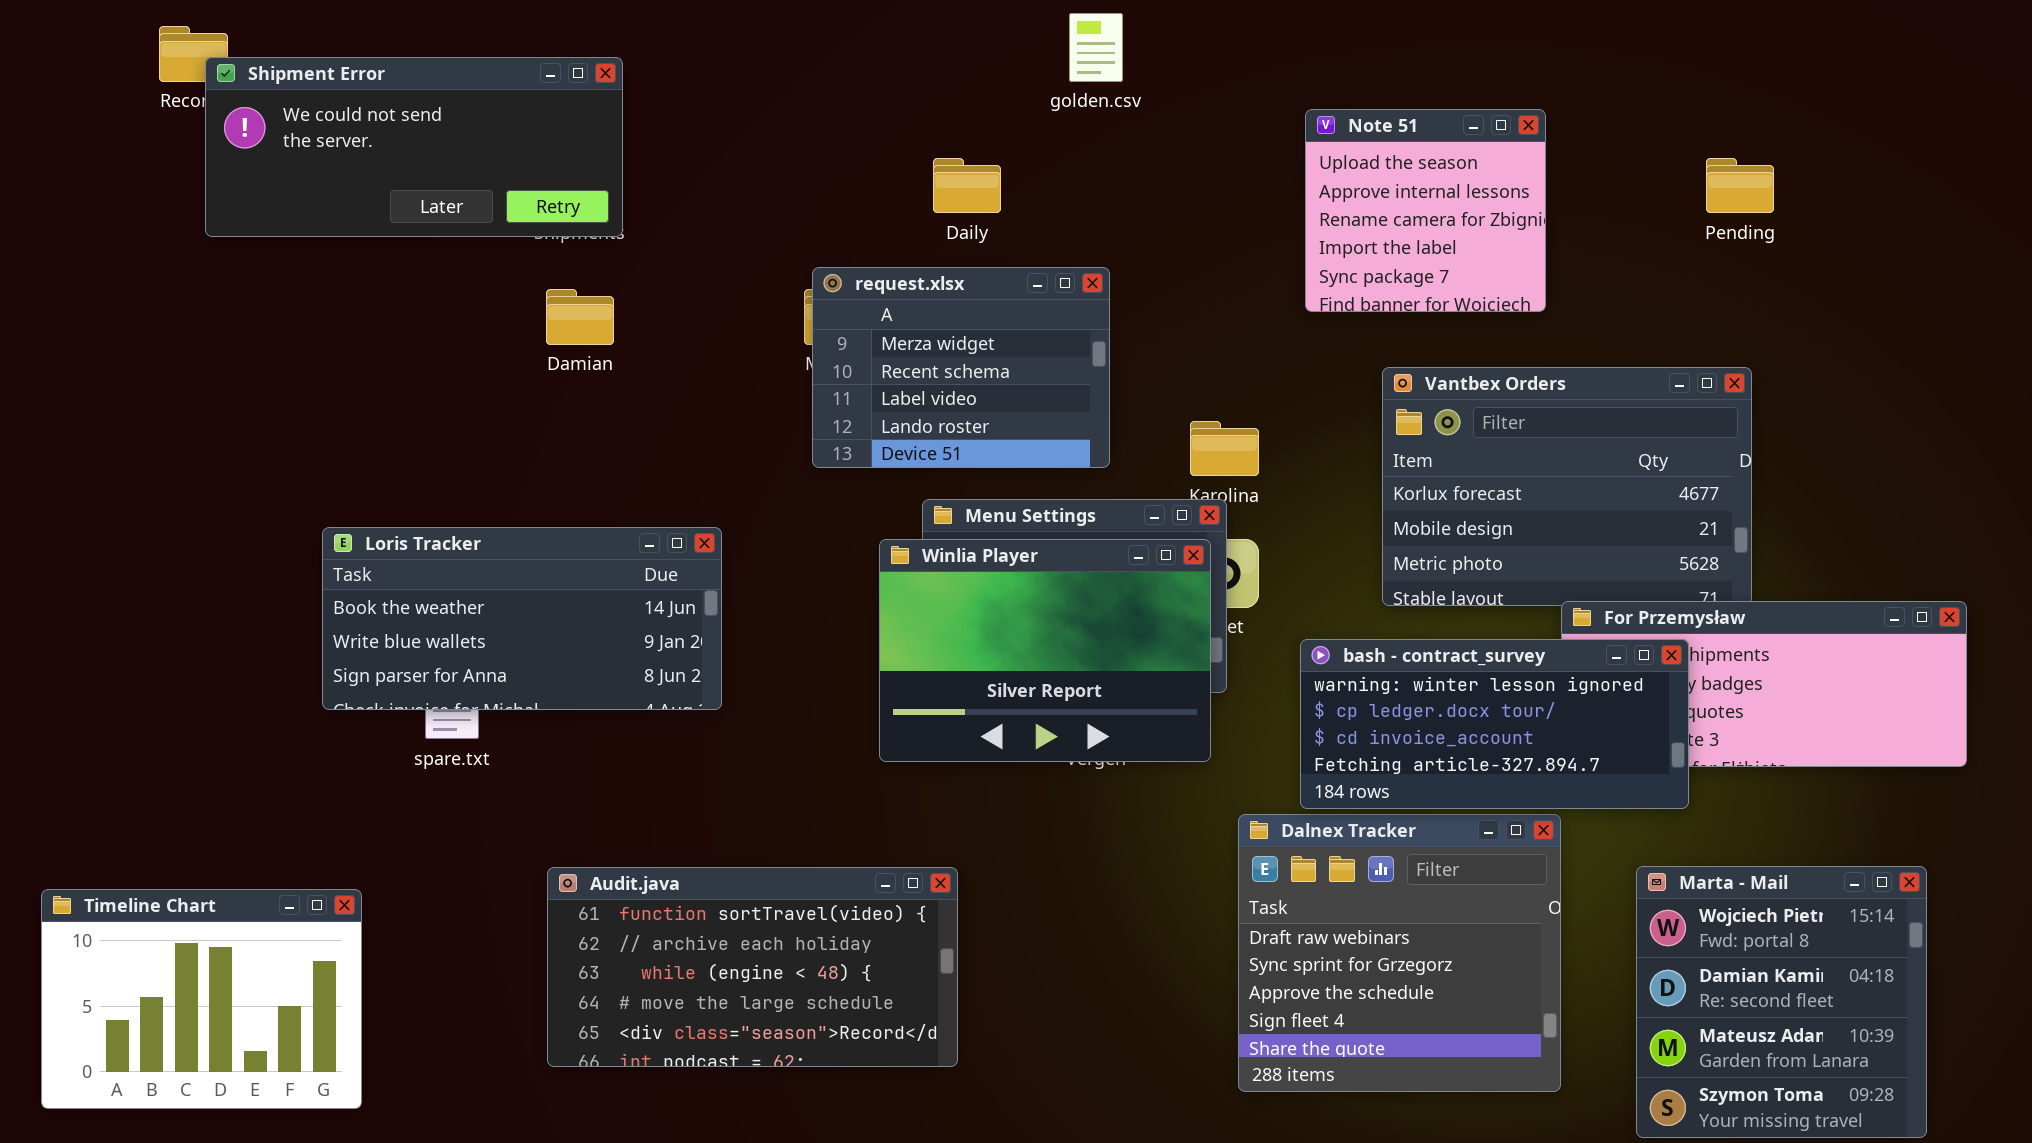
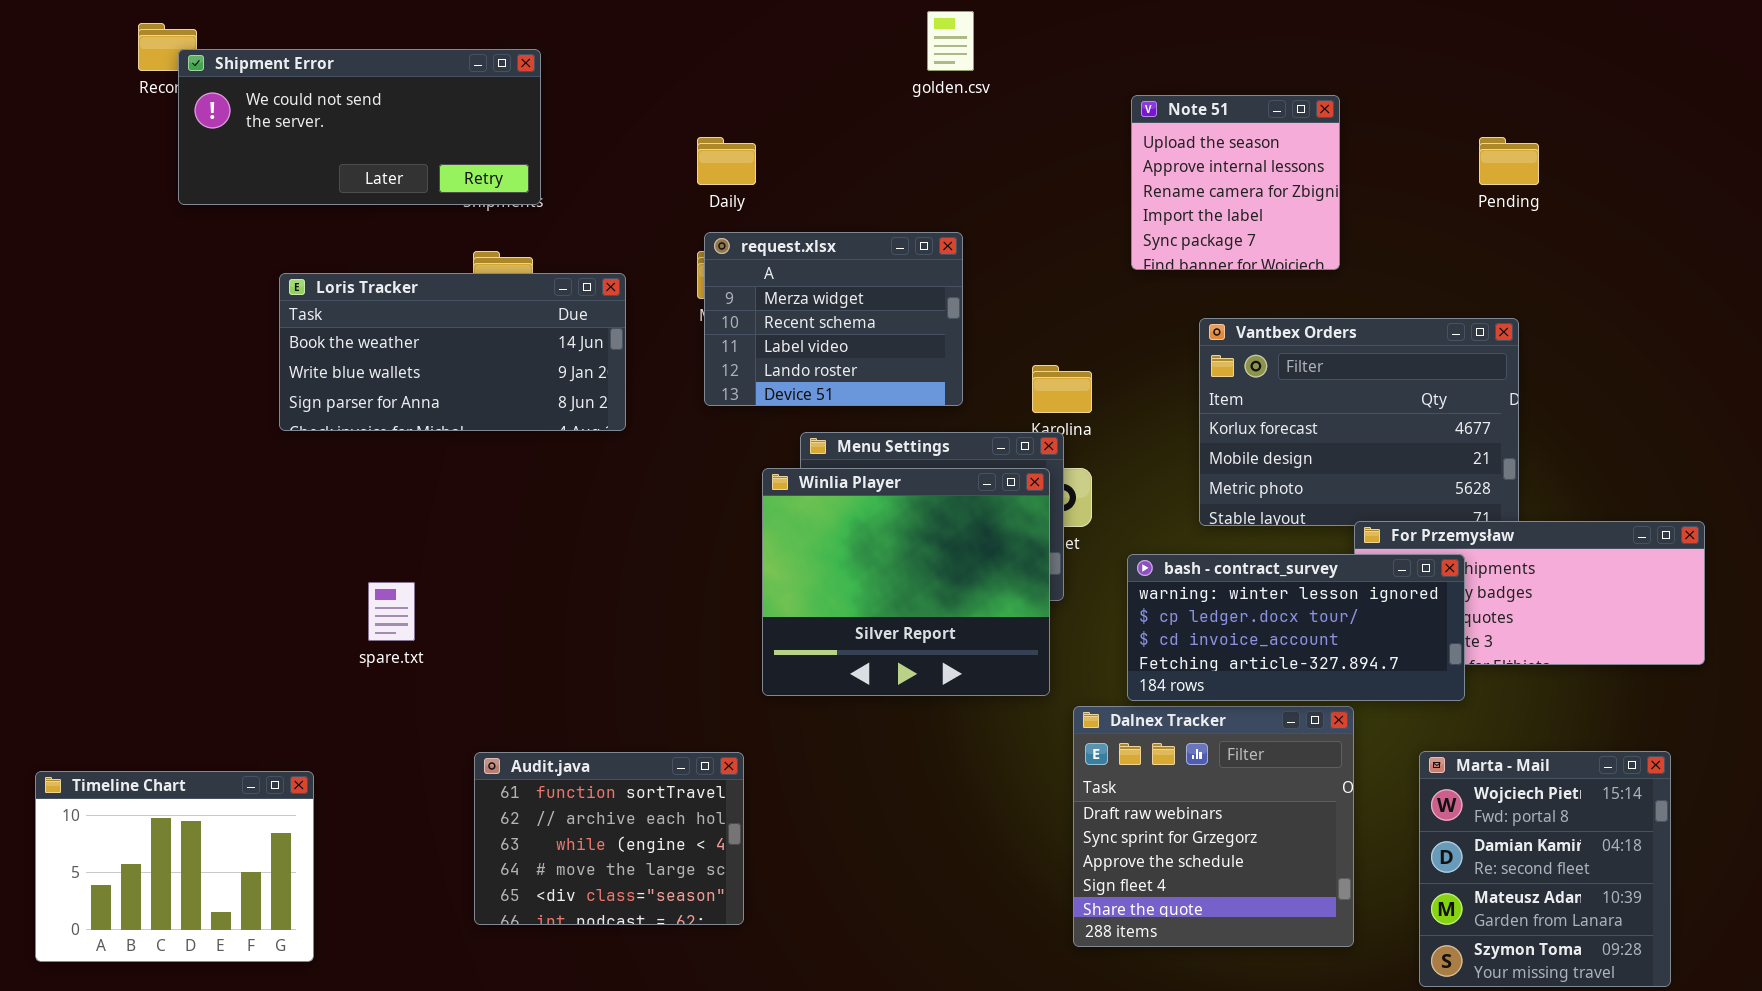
Daily: [933,158,1001,213] -> [697,137,756,185], moved
Loris Tracker: [322,527,722,710] -> [279,273,626,431], moved
Winlia Player: [879,539,1211,762] -> [762,468,1050,696], resized
Audit.java: [547,867,958,1067] -> [474,752,744,925], resized

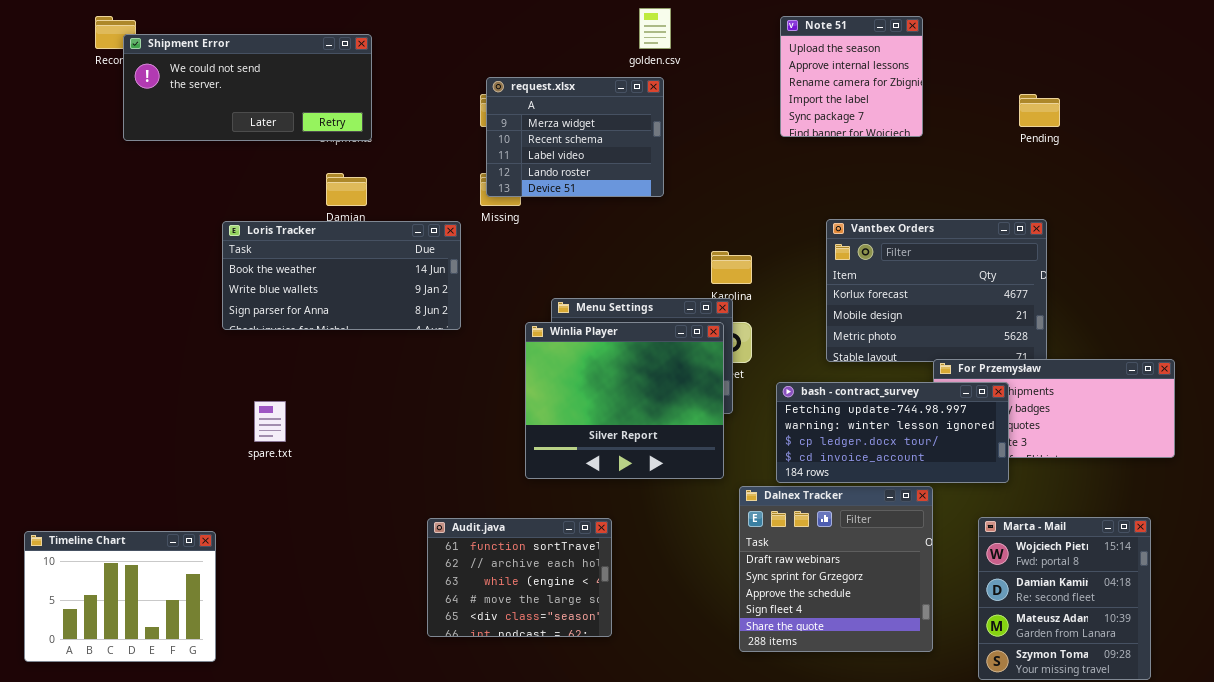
Note 51: [1131,95,1340,270] -> [780,16,923,137], moved
request.xlsx: [704,232,963,406] -> [486,77,664,197], moved
Loris Tracker: [279,273,626,431] -> [222,221,461,330], moved
bash - contract_survey: [1127,554,1465,701] -> [776,382,1009,483], scrolled up 1 row
Audit.java: [474,752,744,925] -> [427,518,612,637], moved

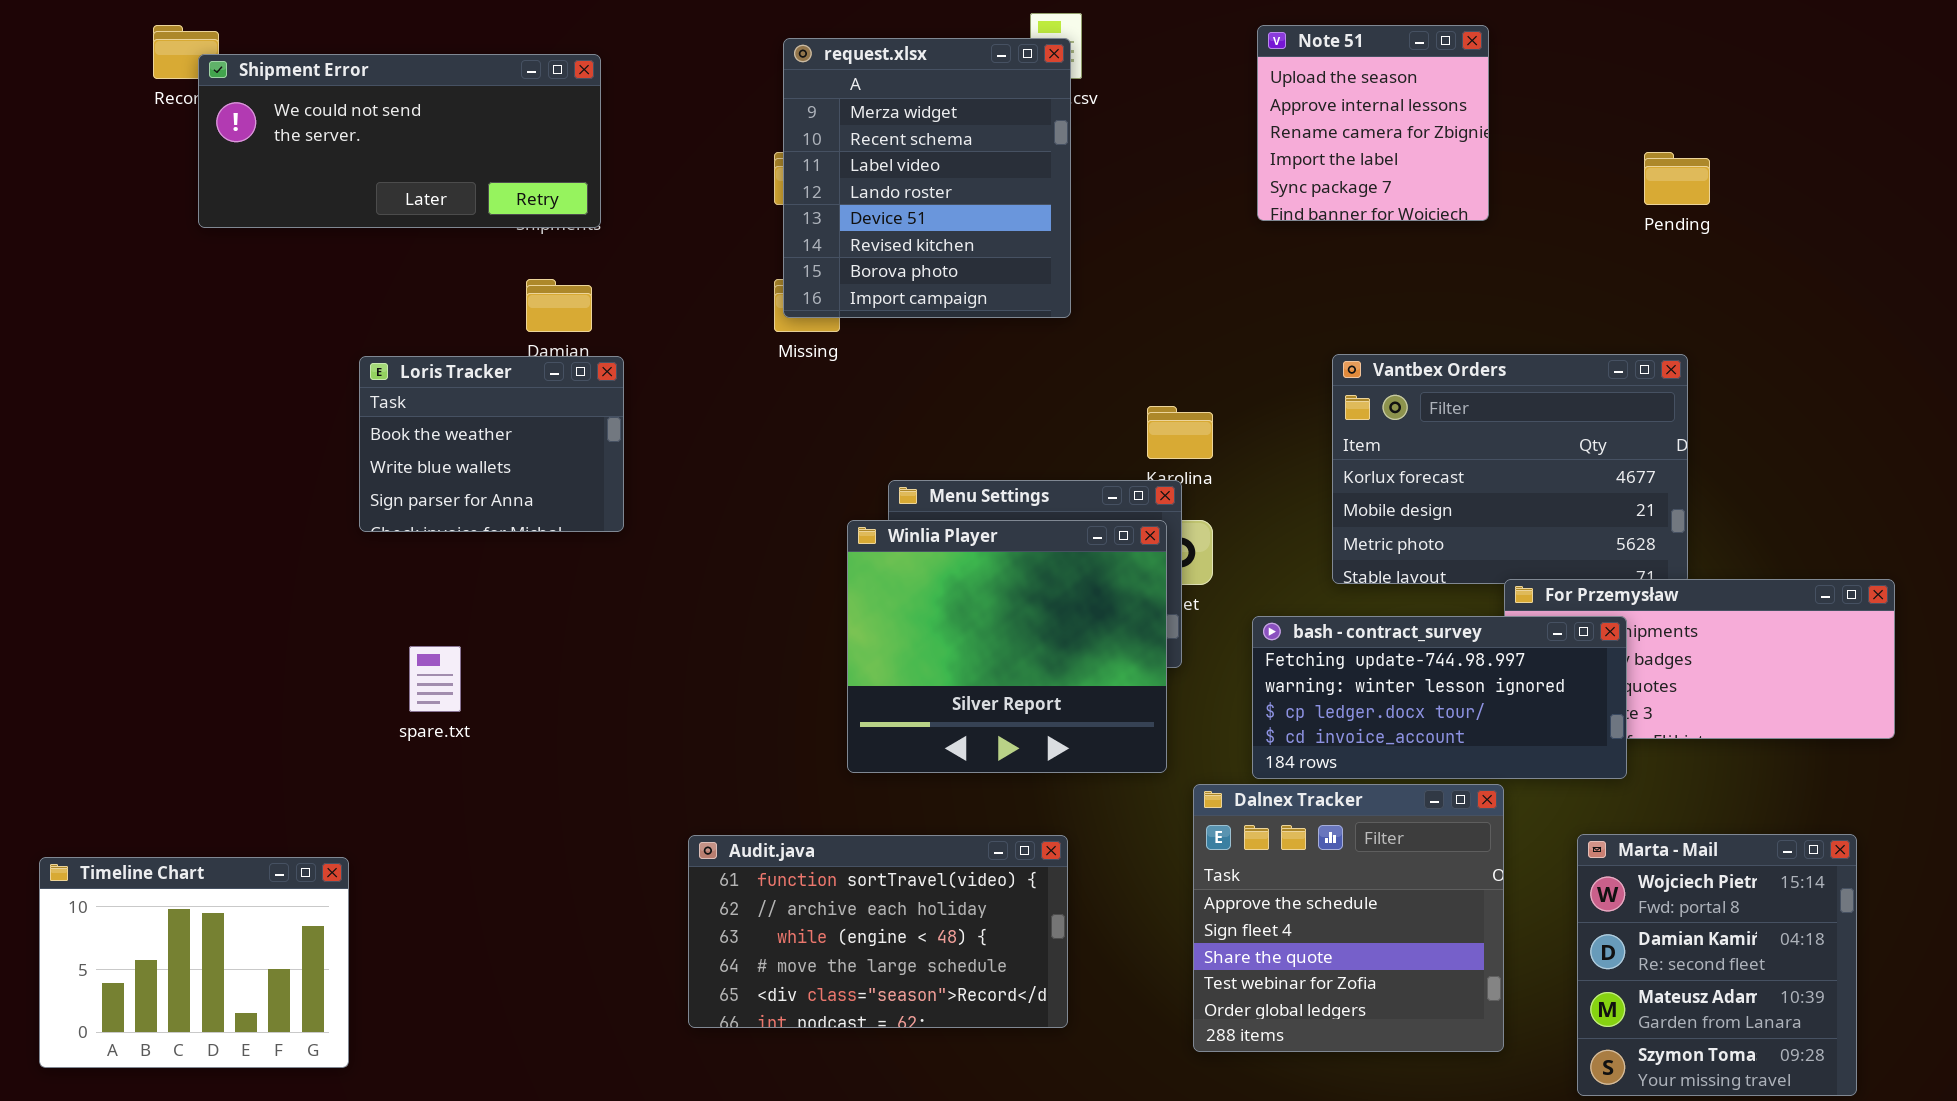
request.xlsx: [486,77,664,197] -> [783,38,1071,318], resized
Loris Tracker: [222,221,461,330] -> [359,356,624,532], resized
Dalnex Tracker: [739,486,933,652] -> [1193,784,1504,1052], scrolled down 2 rows
Audit.java: [427,518,612,637] -> [688,835,1068,1028], resized

